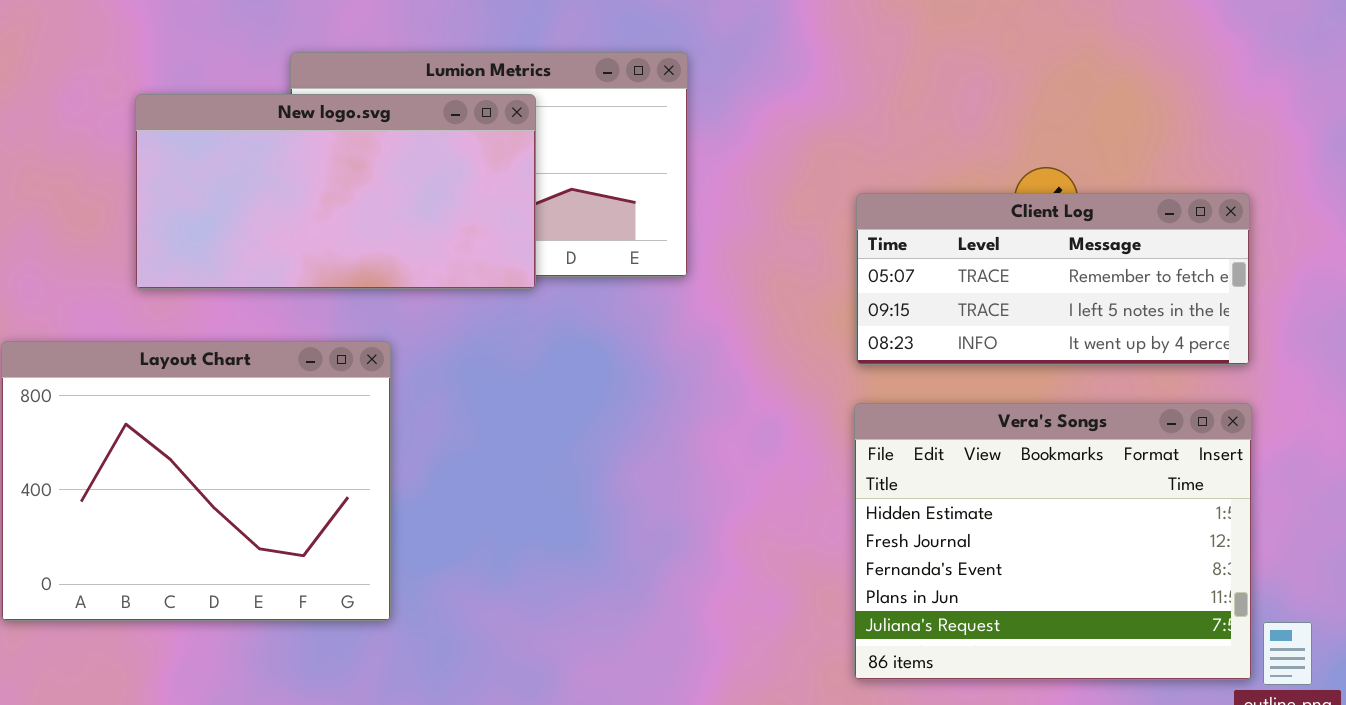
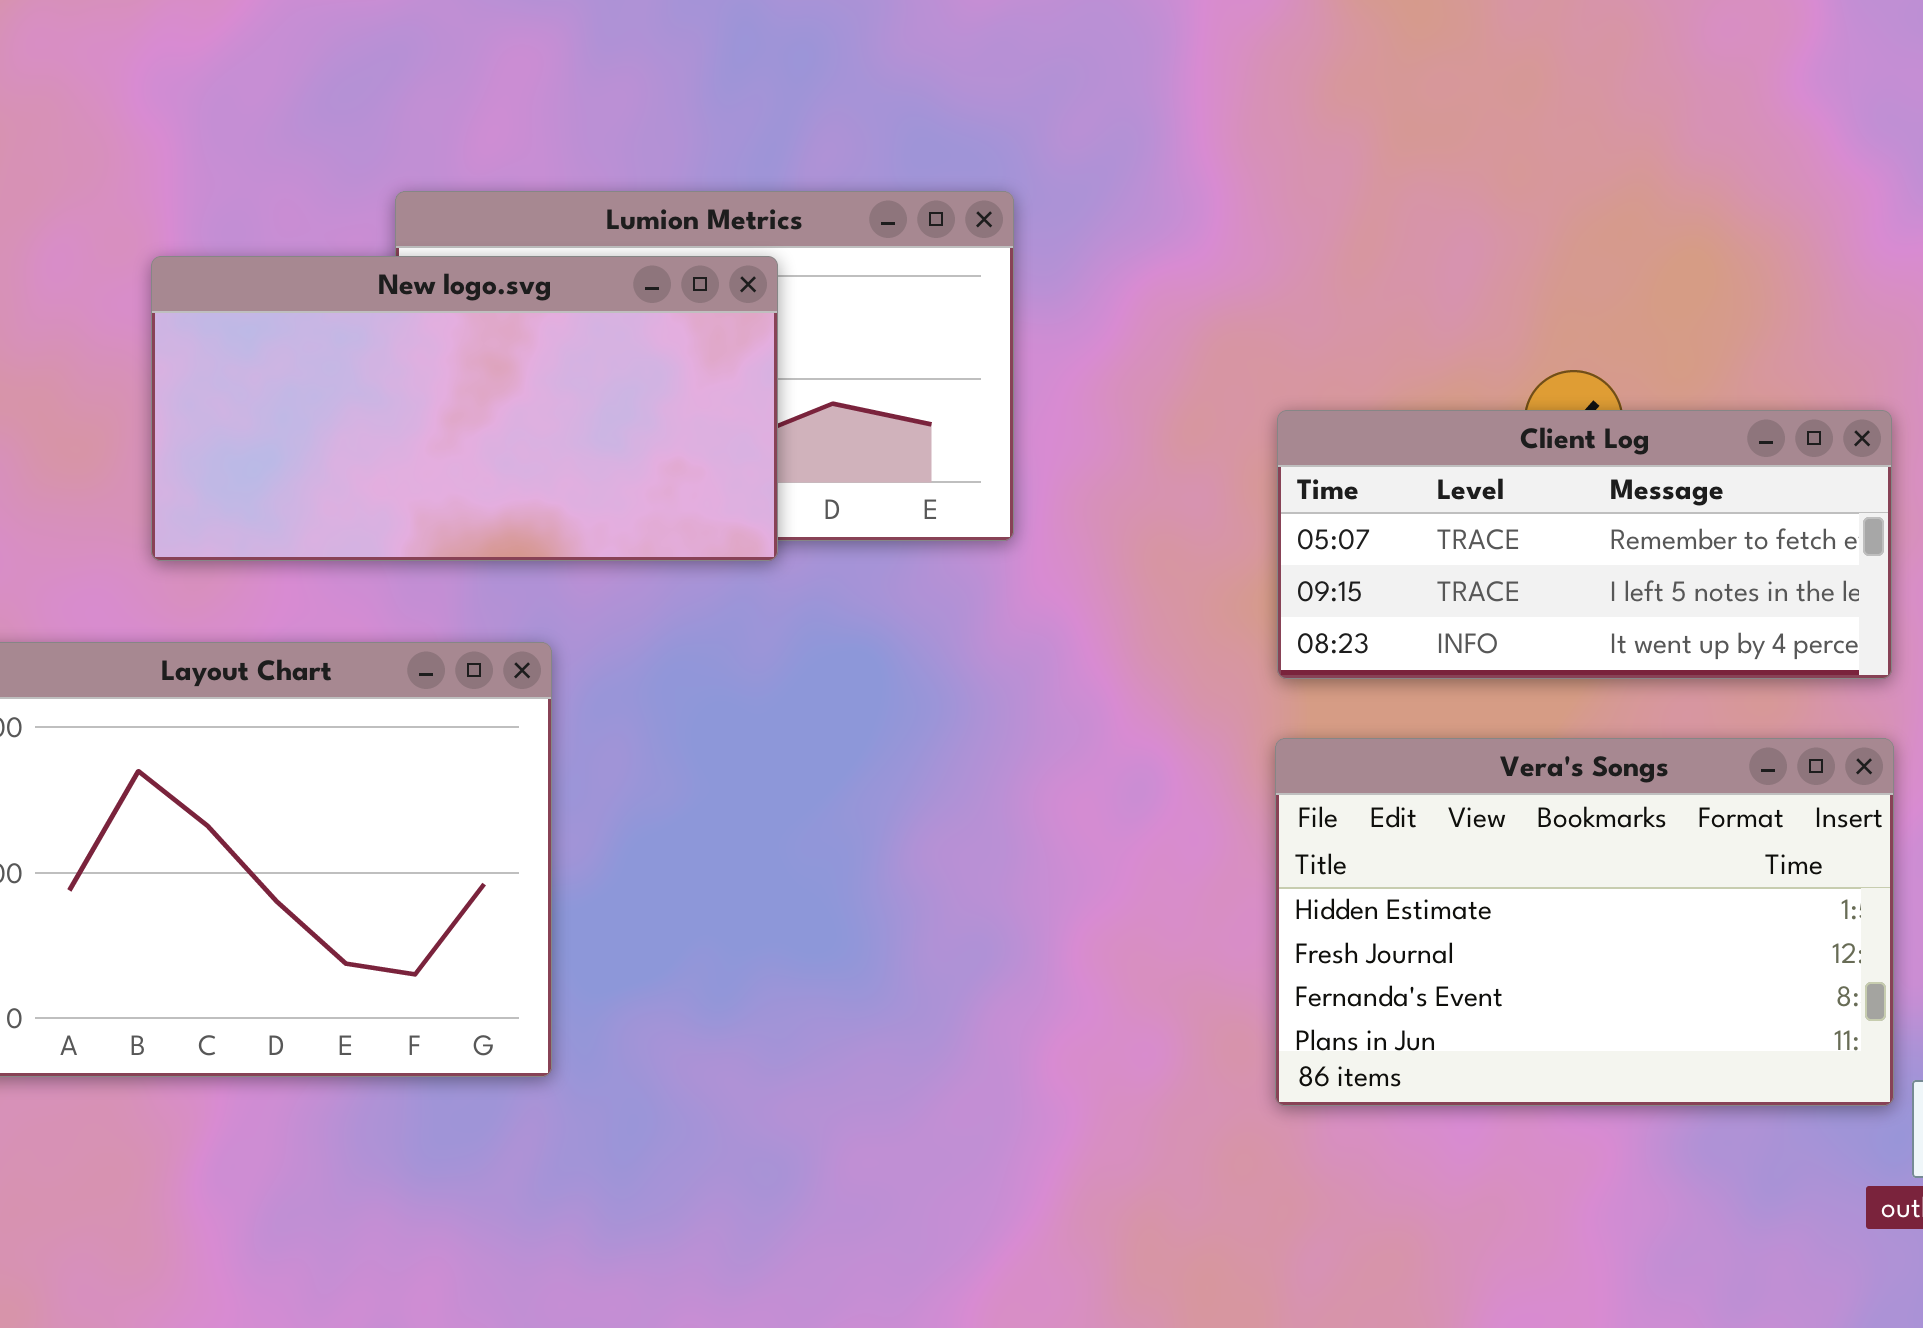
Vera's Songs: [854,403,1252,680] -> [1275,738,1894,1106], resized

